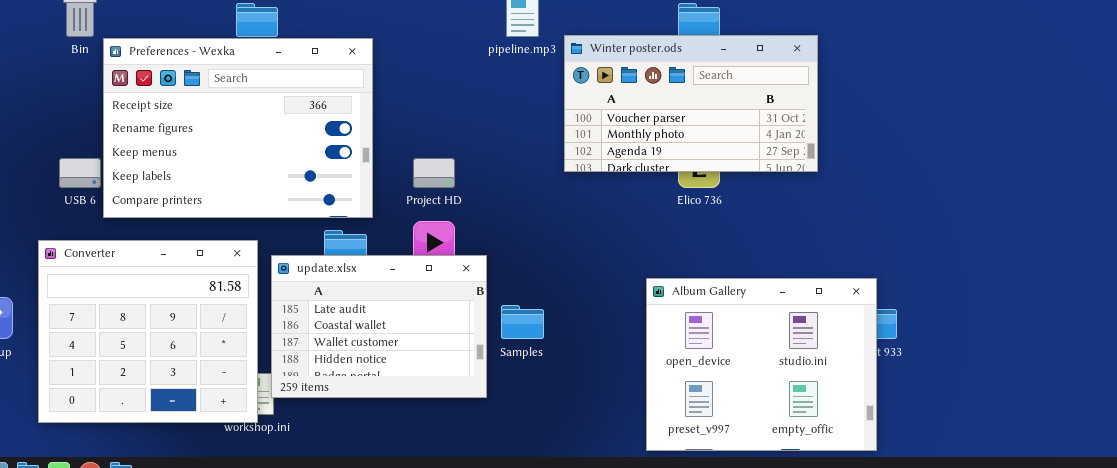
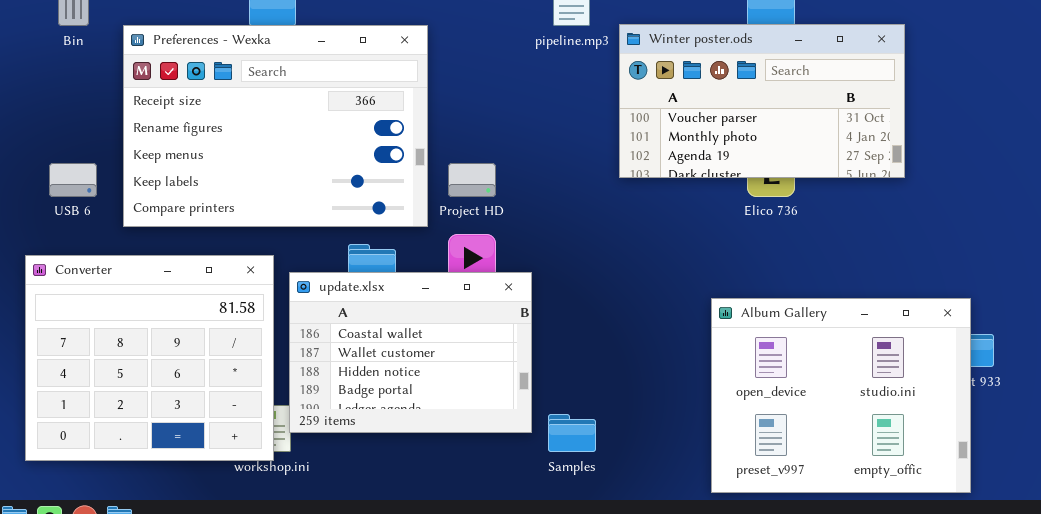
Preferences - Wexka: [103,38,373,218] -> [123,25,428,227], moved
update.xlsx: [271,255,487,398] -> [289,272,532,433], scrolled down 1 row
Samples: [501,305,544,339] -> [548,414,596,452], moved

